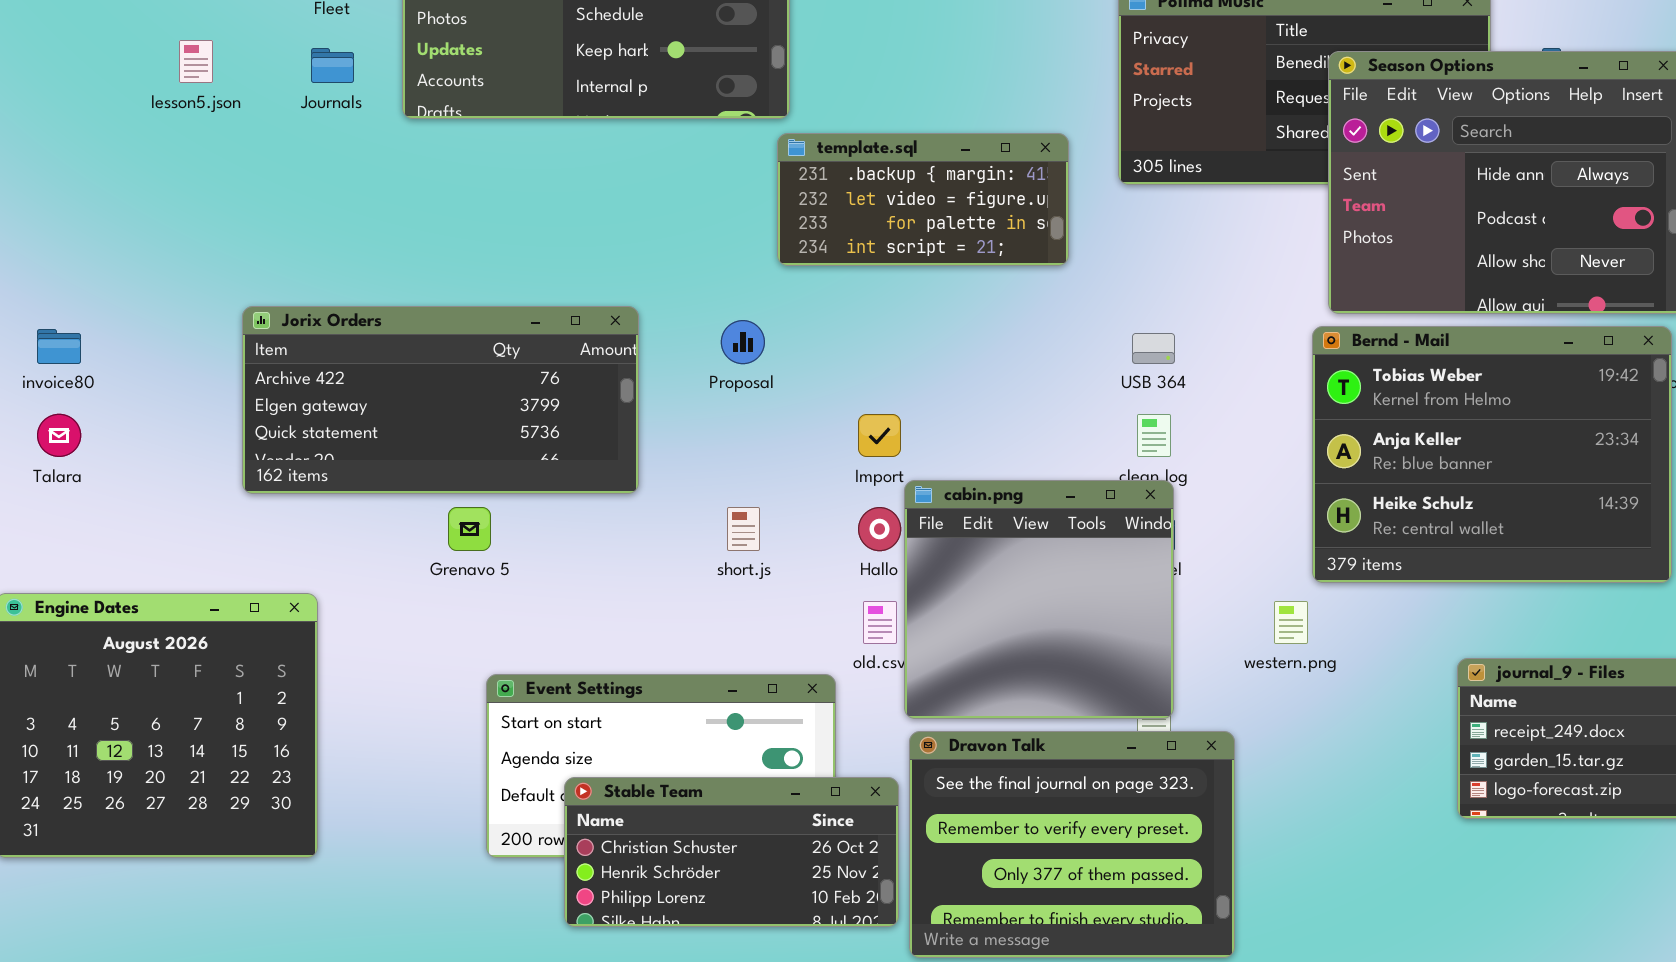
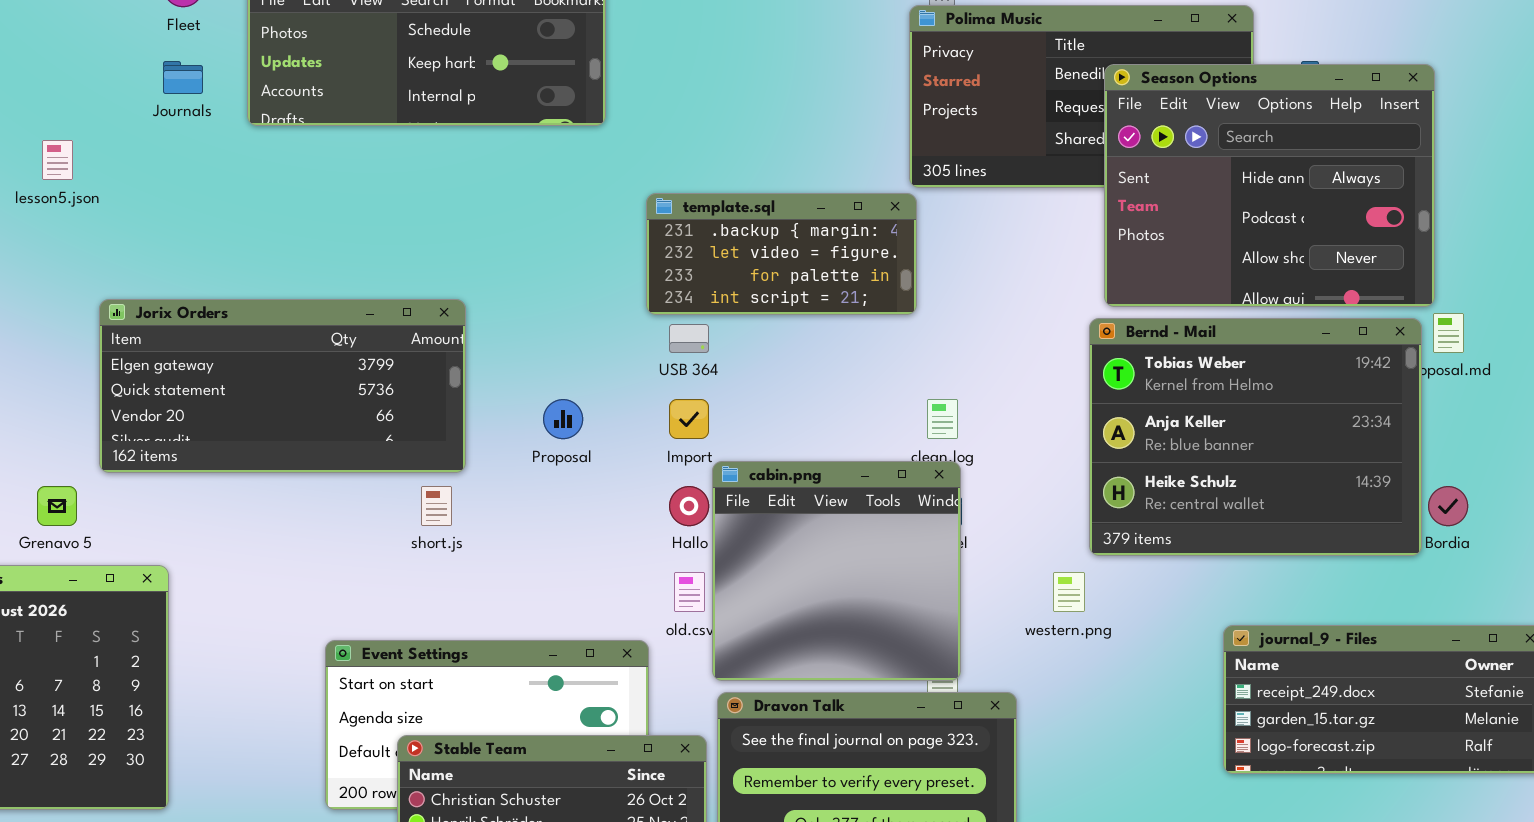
lesson5.json: [179,40,213,83] -> [42,140,73,180], moved
template.sql: [777,133,1069,266] -> [646,193,917,315], moved
Jorix Orders: [242,306,639,494] -> [99,299,466,473], scrolled down 1 row
Proposal: [721,320,765,364] -> [543,399,583,439], moved
USB 364: [1132,333,1175,364] -> [669,324,709,353], moved
Grenavo 5: [448,507,491,551] -> [37,486,77,526], moved
short.js: [727,507,760,551] -> [421,486,452,526], moved

